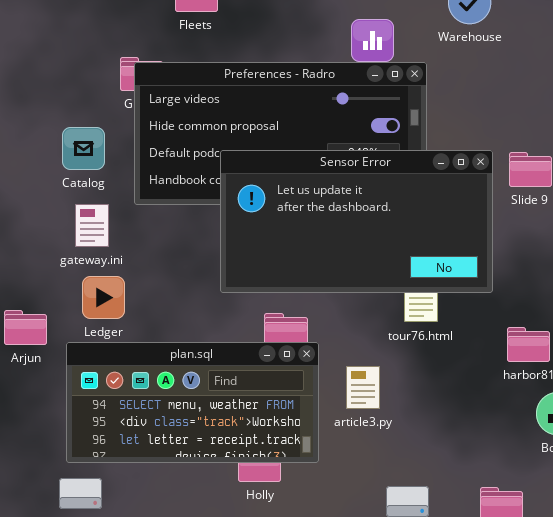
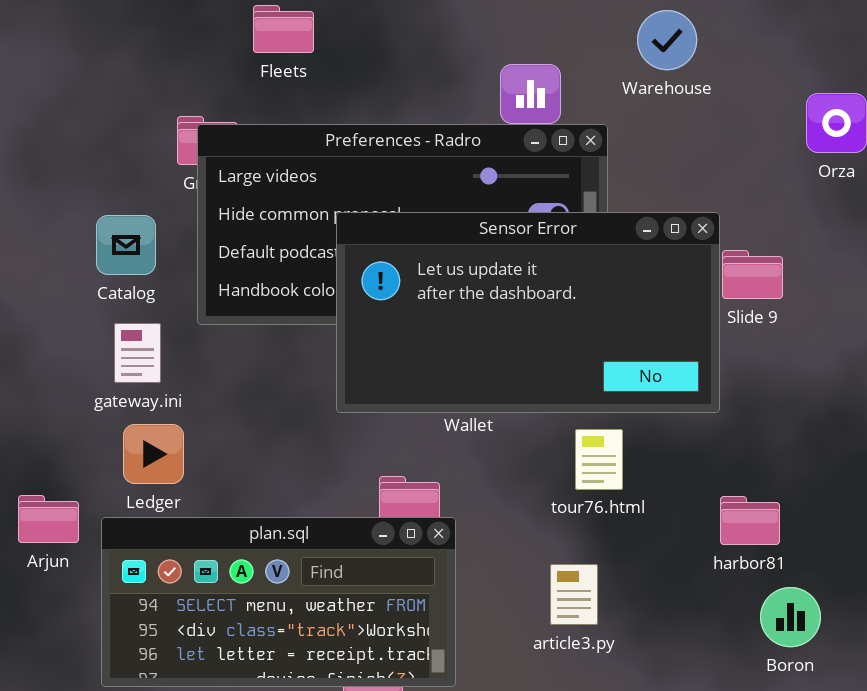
Sensor Error: [220,150,493,293] -> [336,212,720,413], moved
Arjun: [4,310,47,345] -> [18,495,79,543], moved
article3.py: [346,366,380,409] -> [550,564,598,625], moved

